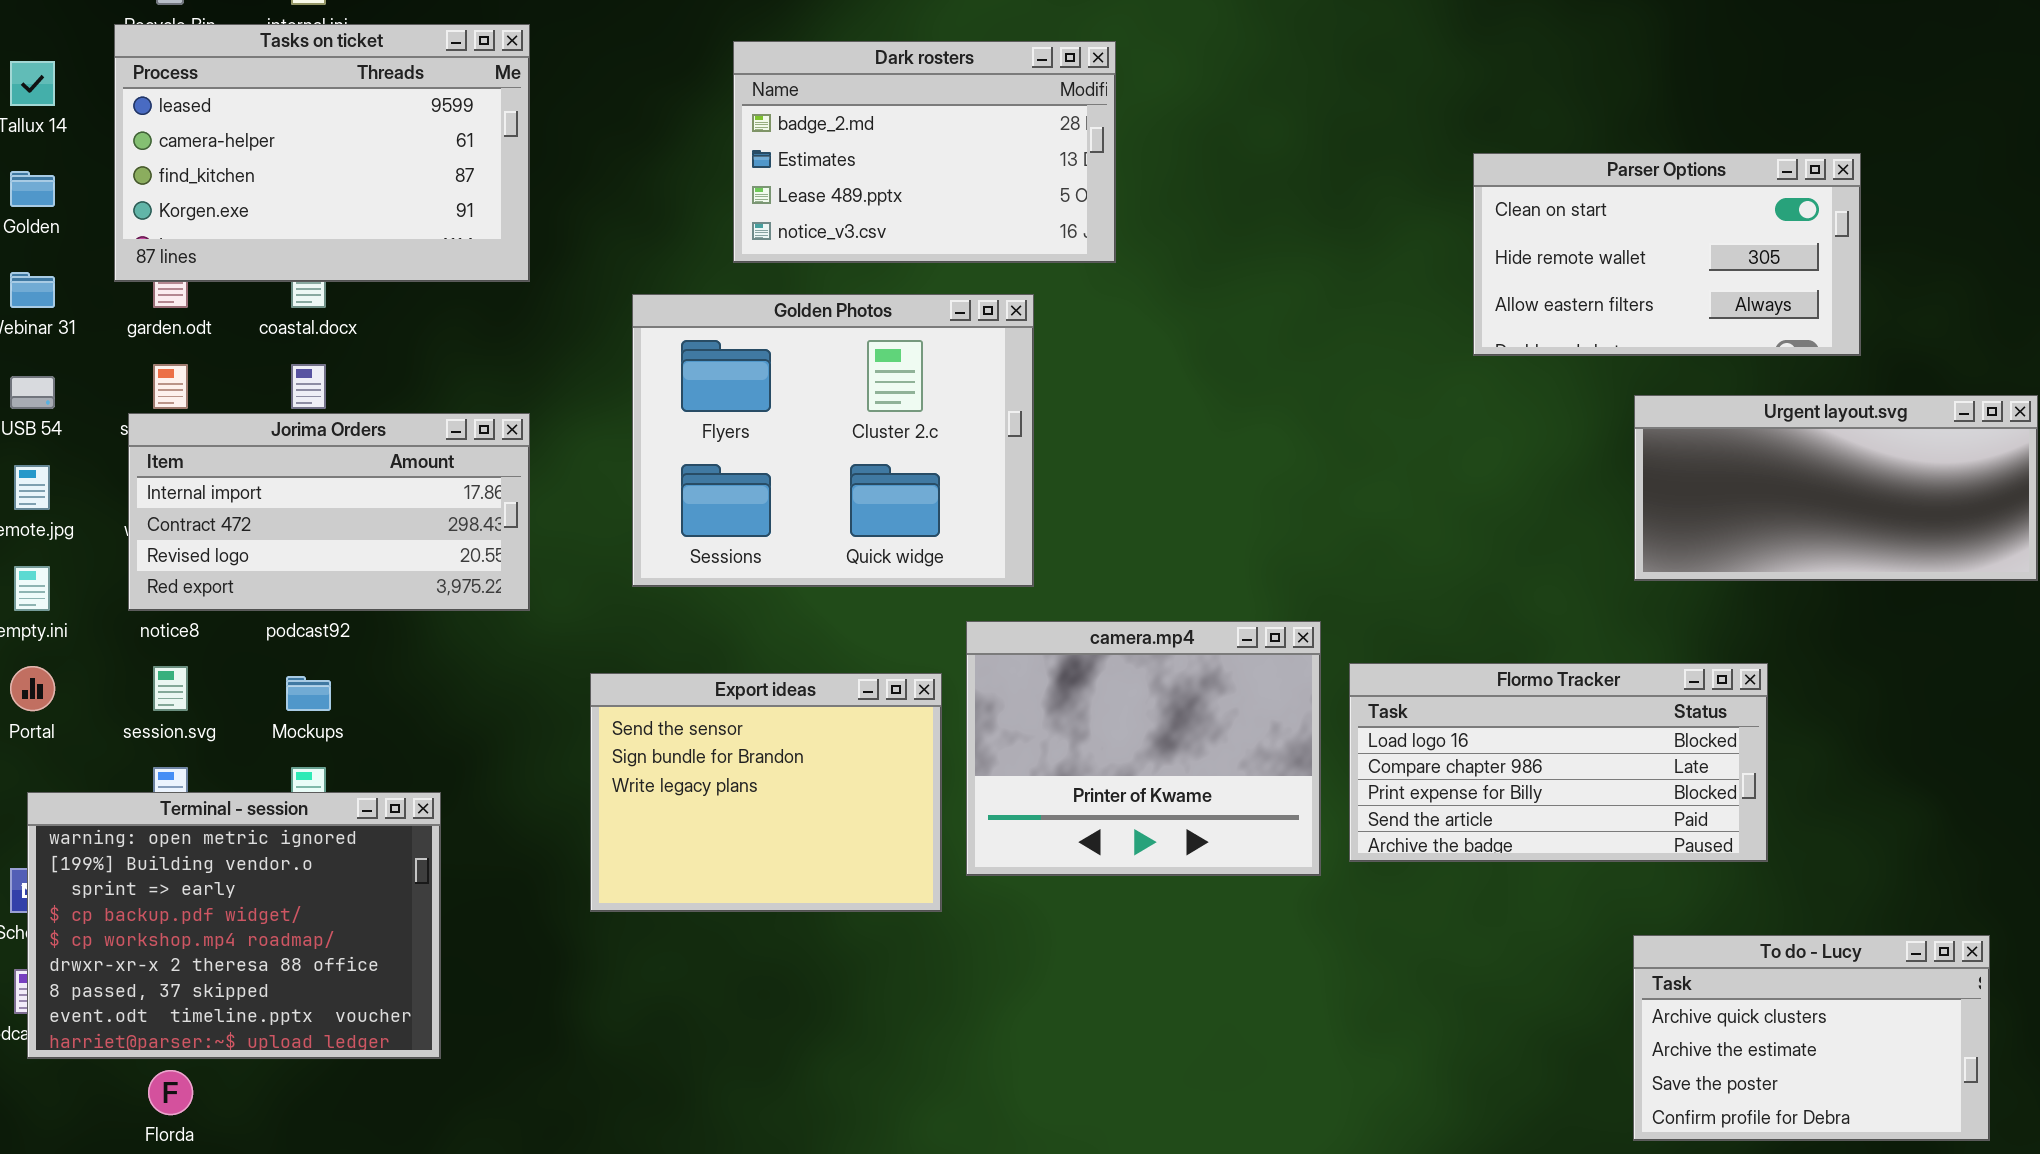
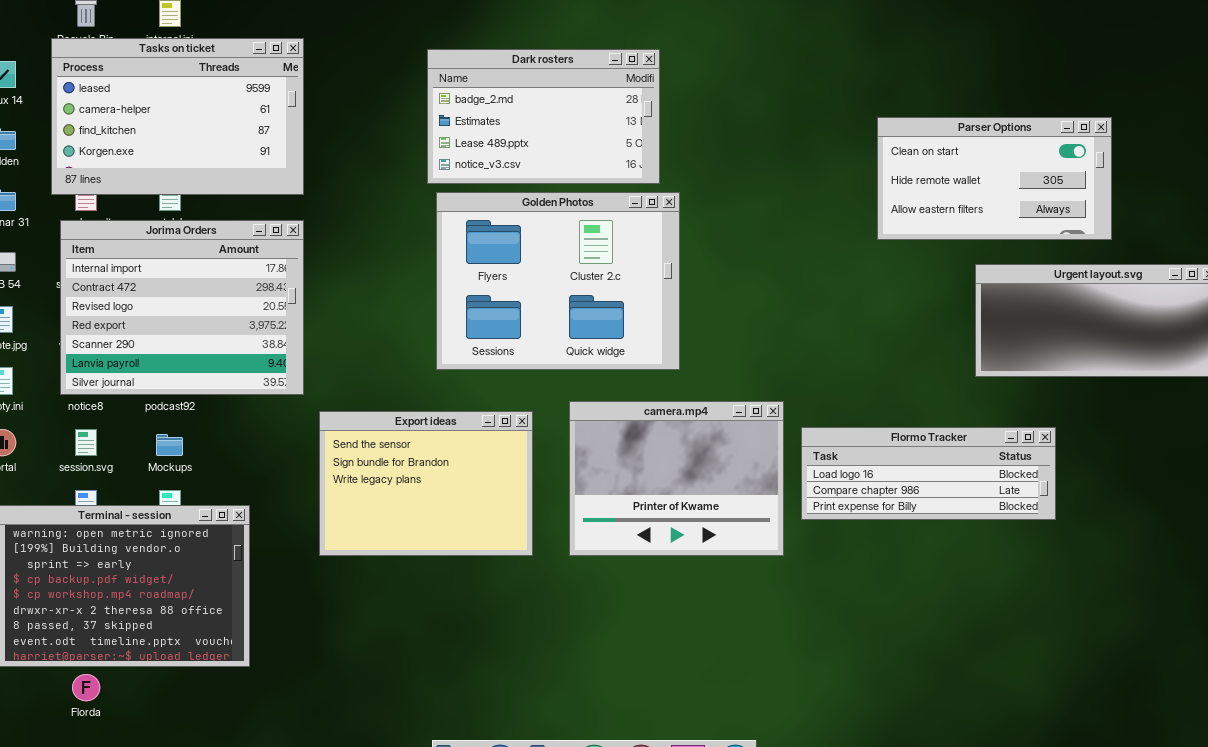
Golden Photos: [632,294,1034,587] -> [436,192,680,370], moved
Jorima Orders: [128,413,530,611] -> [60,220,304,395], resized
Flormo Tracker: [1349,663,1768,862] -> [801,427,1056,520], resized
Export ideas: [590,673,942,912] -> [319,411,533,556], moved
To do - Lucy: [1633,935,1990,1141] -> none, closed

